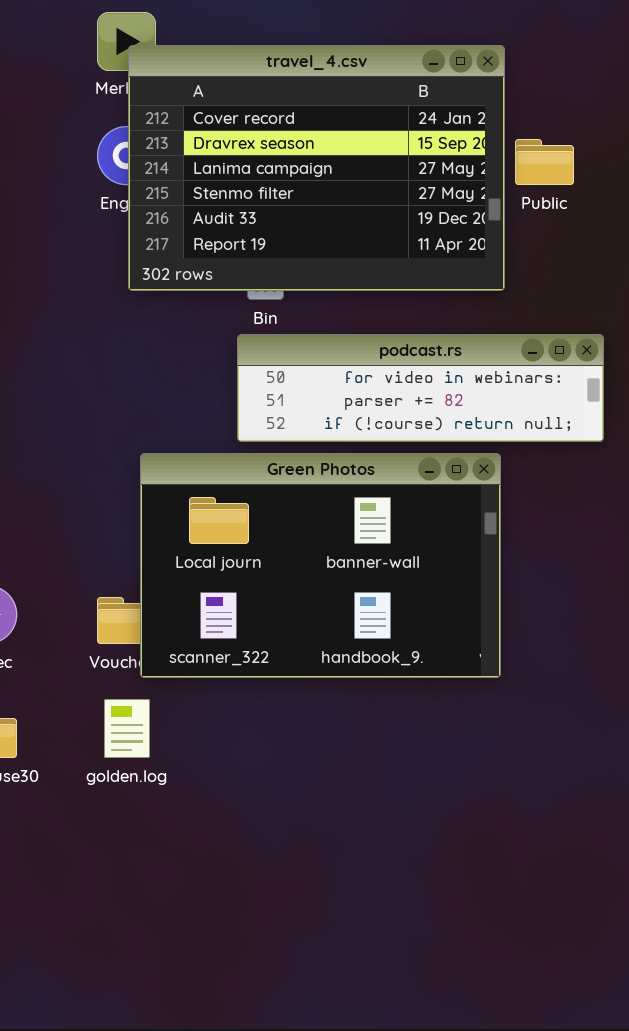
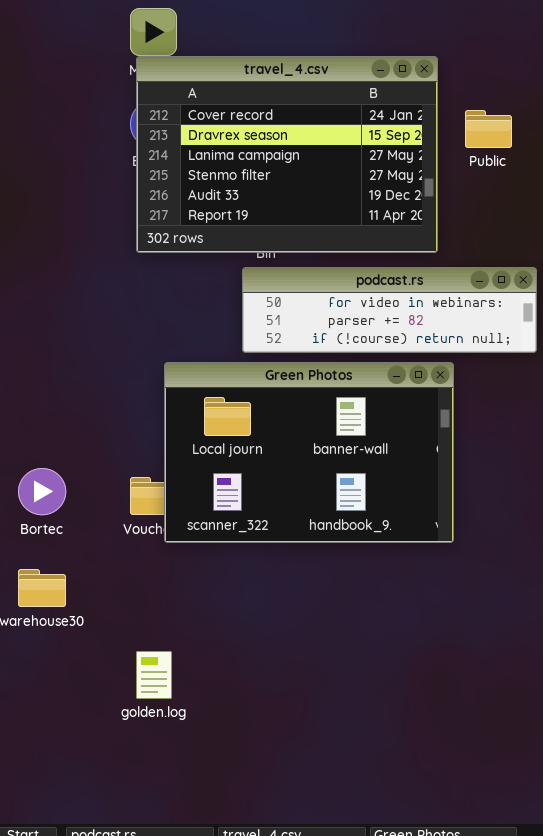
travel_4.csv: [128,45,505,291] -> [136,56,438,253], moved
golden.log: [104,699,150,758] -> [136,651,172,699], moved

